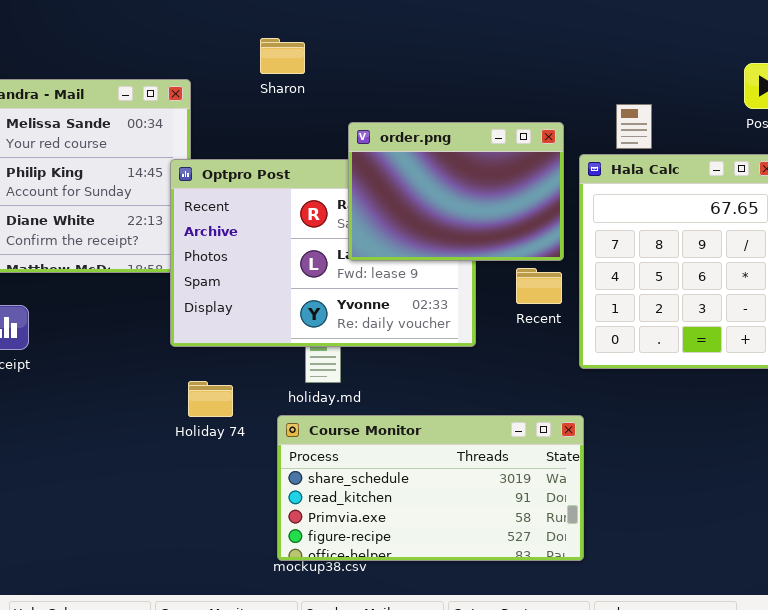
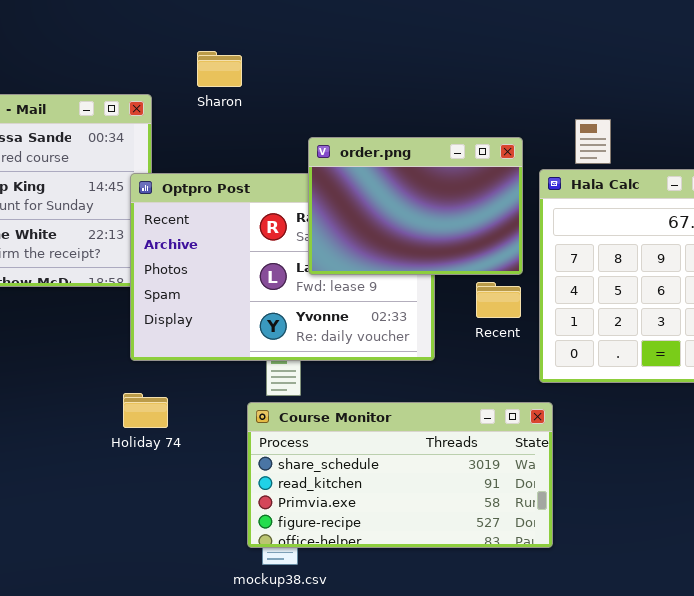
Sharon: [260,38,305,74] -> [197,51,242,87], moved
Holiday 74: [188,381,233,417] -> [123,393,168,428], moved
Course Monitor: [277,415,584,561] -> [247,402,553,548], moved

